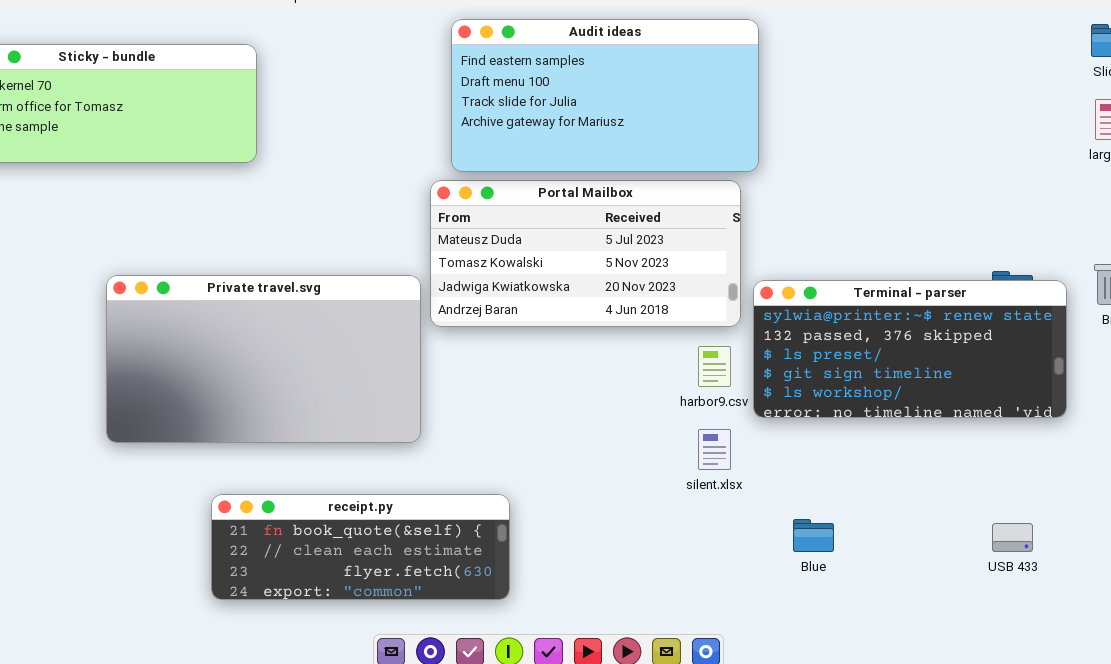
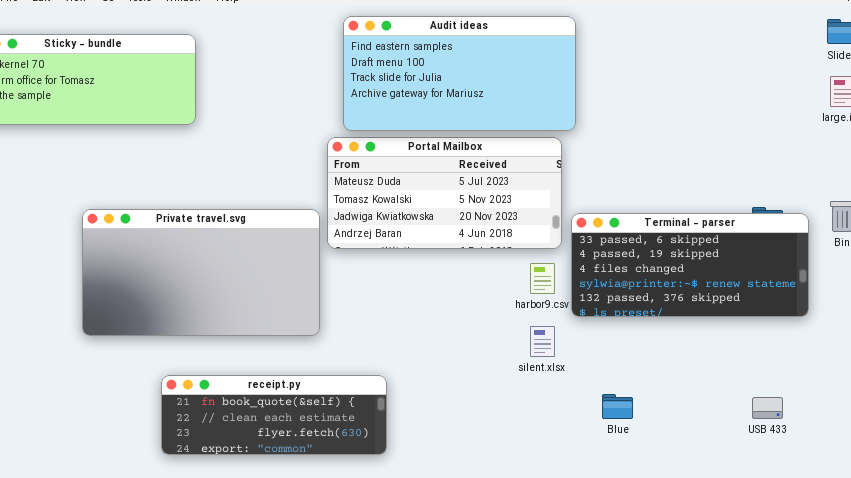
Terminal - parser: [753,280,1067,418] -> [571,213,809,317], scrolled up 3 rows

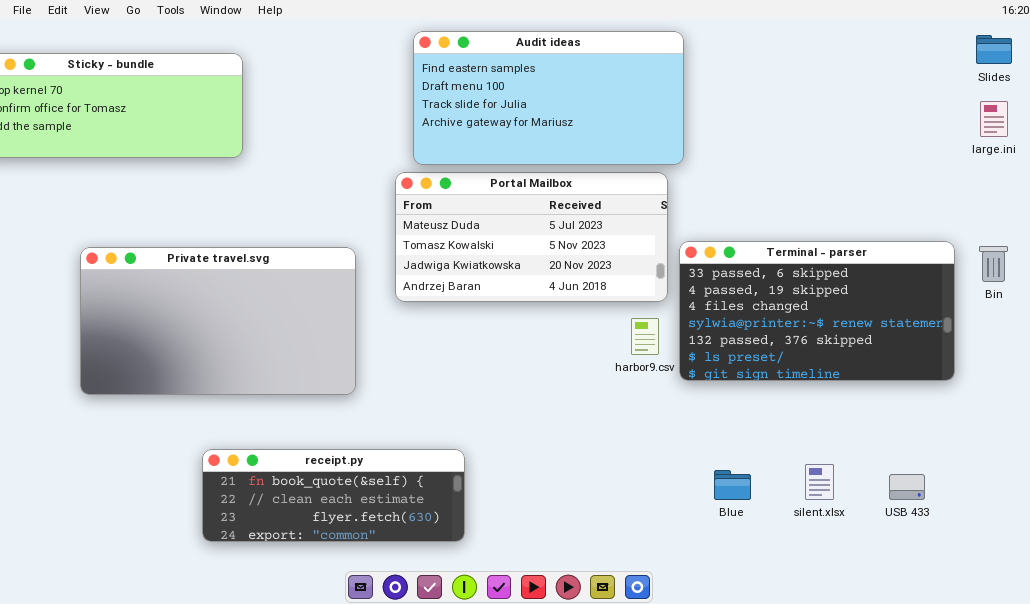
Private travel.svg: [82,209,320,336] -> [80,247,356,395], moved
Terminal - parser: [571,213,809,317] -> [679,241,955,381], resized
silent.xlsx: [530,326,555,357] -> [805,464,834,500], moved

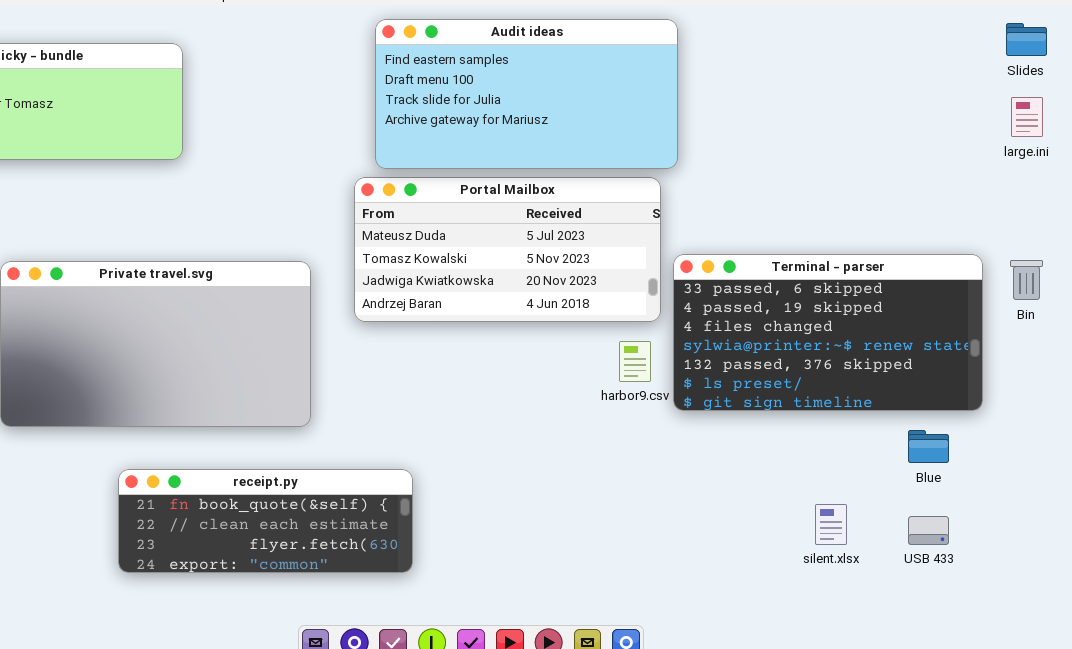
receipt.py: [202,449,465,542] -> [118,469,413,573], moved
Blue: [714,470,751,500] -> [908,430,949,463], moved

